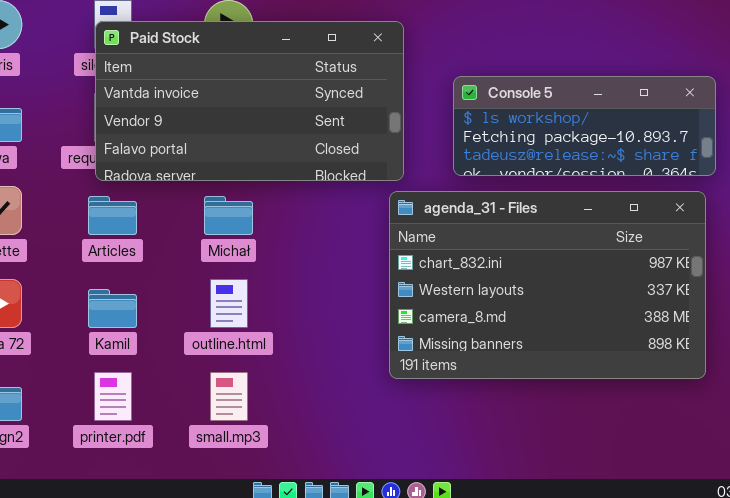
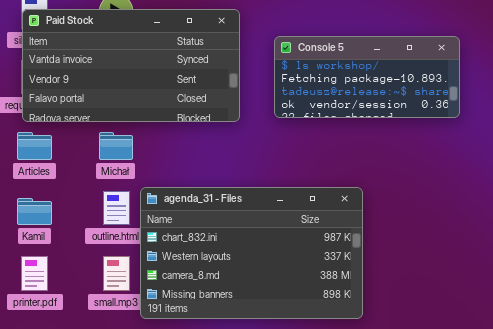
Console 5: [453,76,716,176] -> [274,36,460,118], resized
agenda_31 - Files: [389,191,706,379] -> [140,187,363,319], moved

